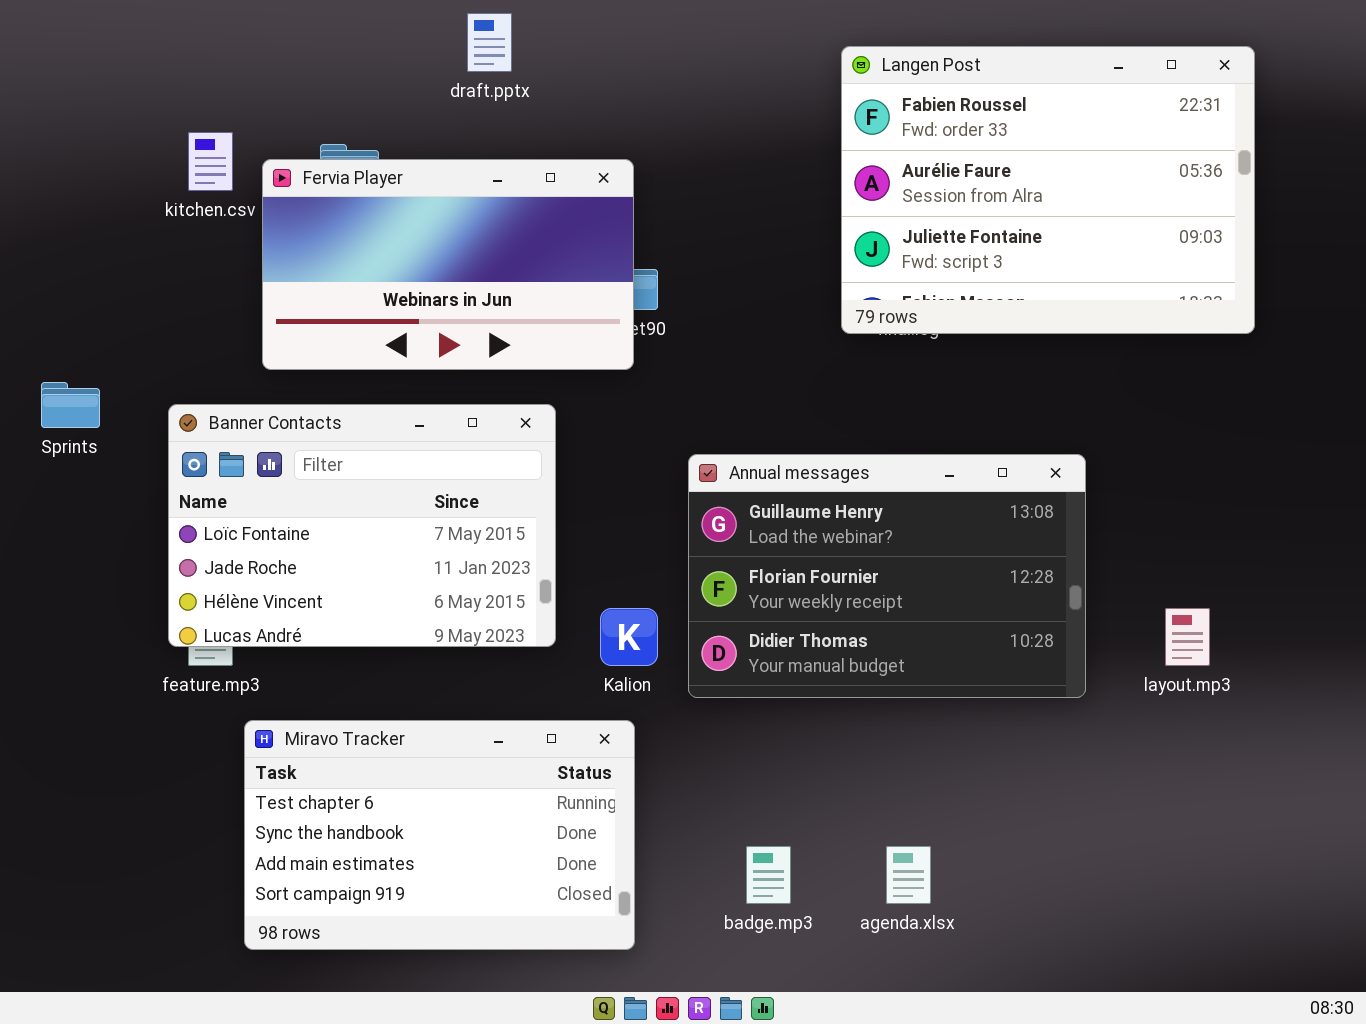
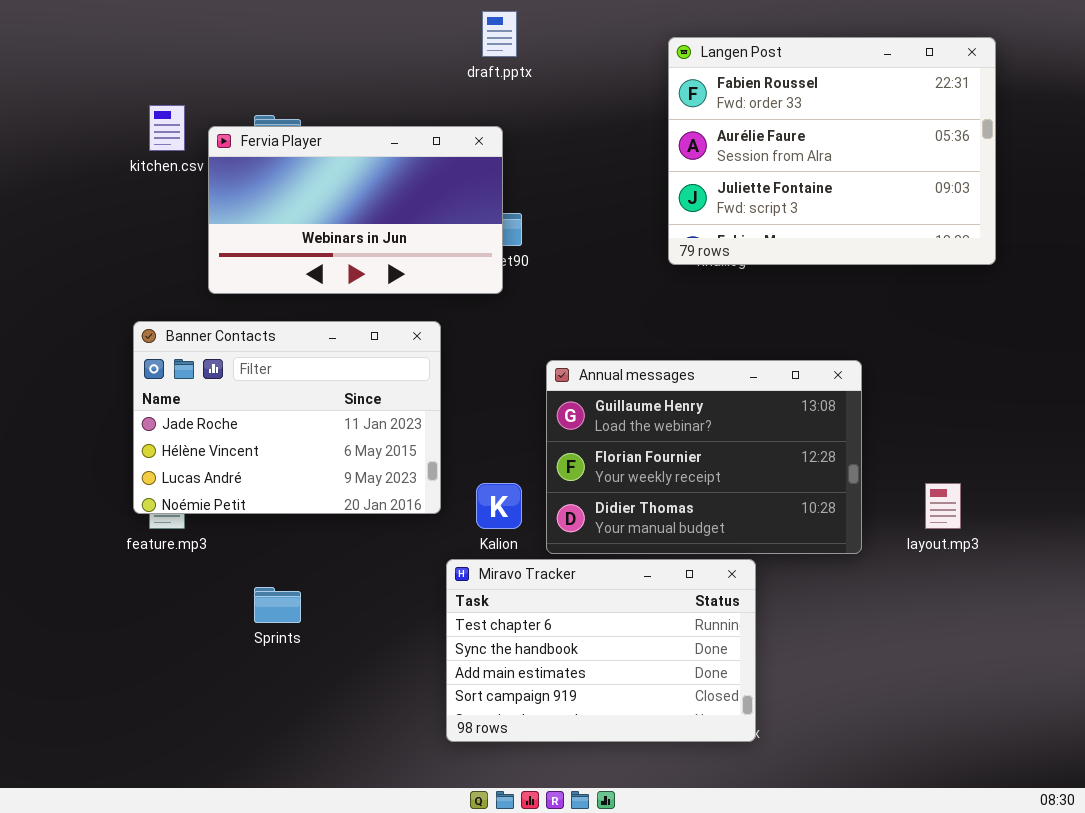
draft.pptx: [467,13,512,72] -> [482,11,517,57], moved
Sprints: [41,382,100,428] -> [254,587,301,623], moved
Banner Contacts: [168,404,556,647] -> [133,321,441,514], scrolled down 1 row
Miravo Tracker: [244,720,635,950] -> [446,559,756,742], moved

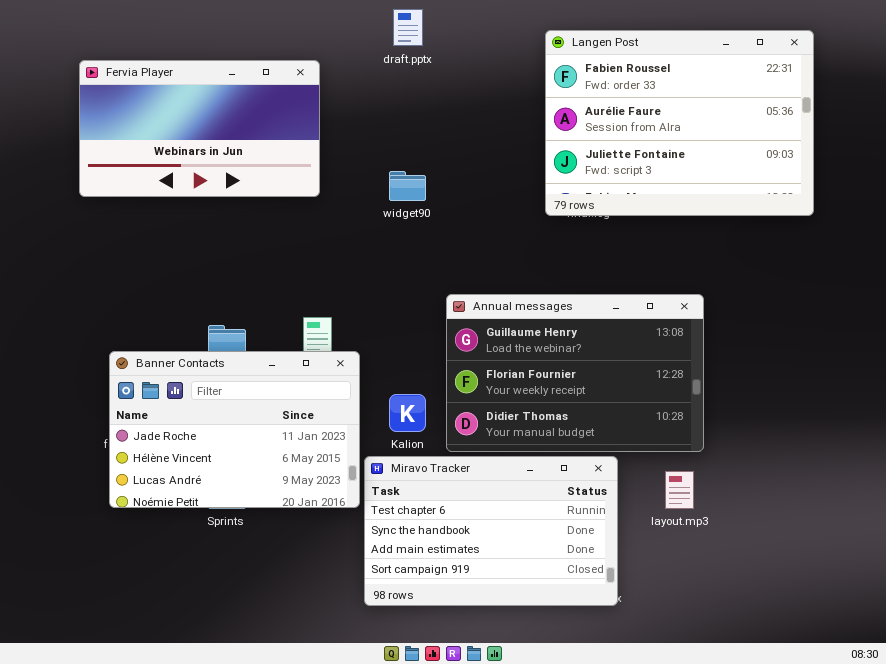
Fervia Player: [208,126,503,294] -> [79,60,320,197], moved
Banner Contacts: [133,321,441,514] -> [109,351,360,508], moved
layout.mp3: [925,483,961,529] -> [665,471,694,509], moved

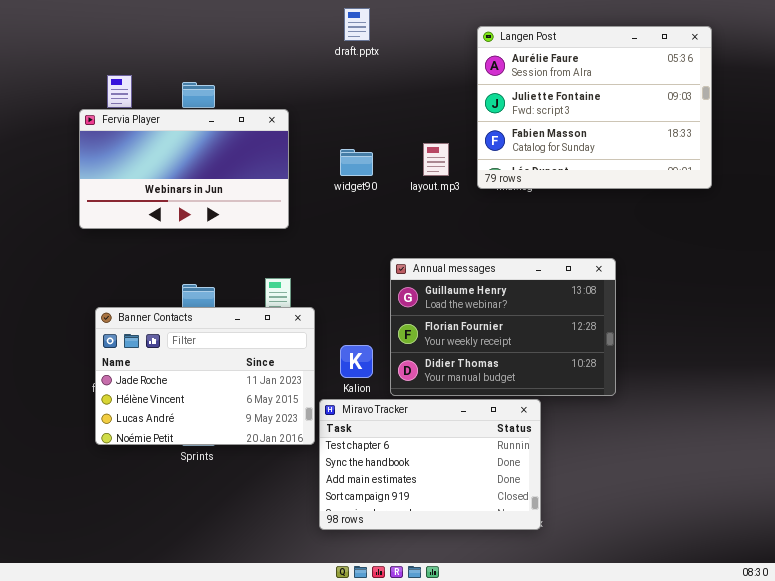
Langen Post: [545,30,814,216] -> [477,26,712,189], scrolled down 1 row
Fervia Player: [79,60,320,197] -> [79,109,289,229], moved
layout.mp3: [665,471,694,509] -> [423,143,449,176], moved

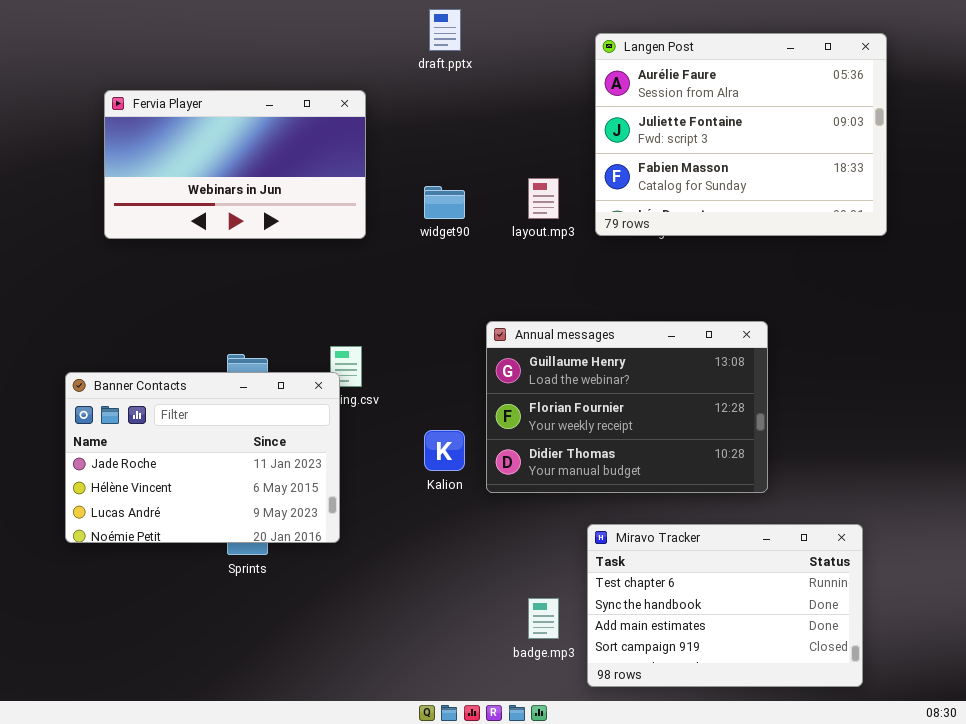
Fervia Player: [79,109,289,229] -> [104,90,366,239], moved
Banner Contacts: [95,307,315,445] -> [65,372,340,543], moved
Miravo Tracker: [319,399,541,530] -> [587,524,863,687], moved

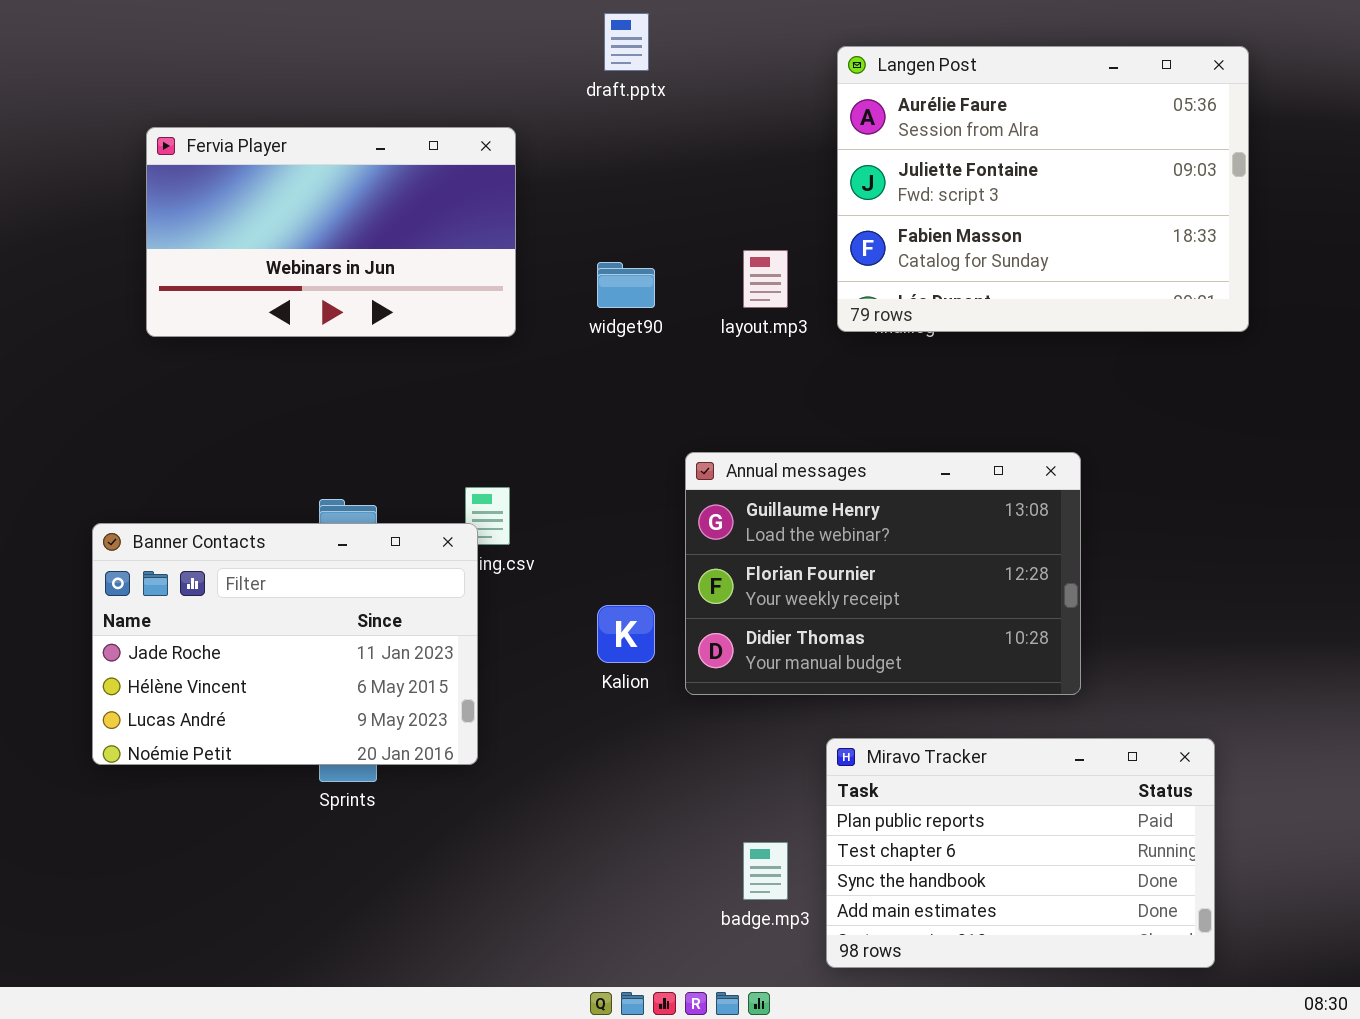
Miravo Tracker: [587,524,863,687] -> [826,738,1215,968], scrolled up 1 row

